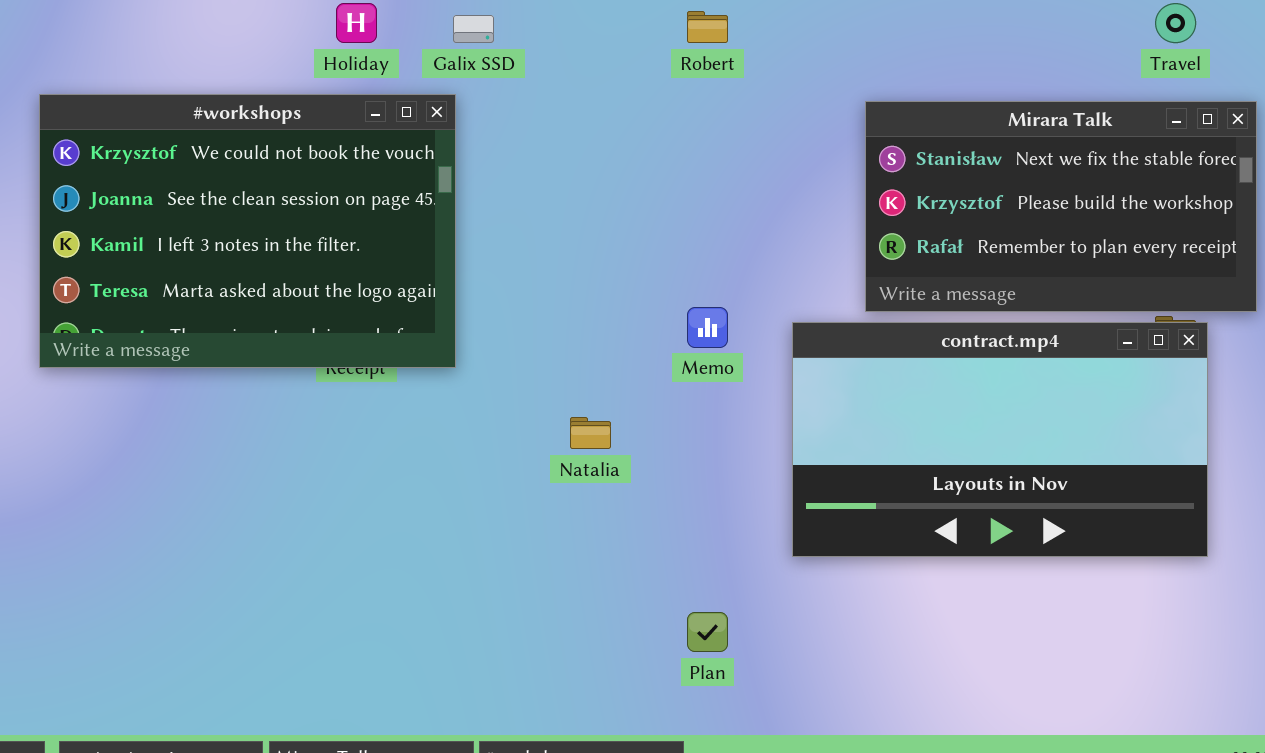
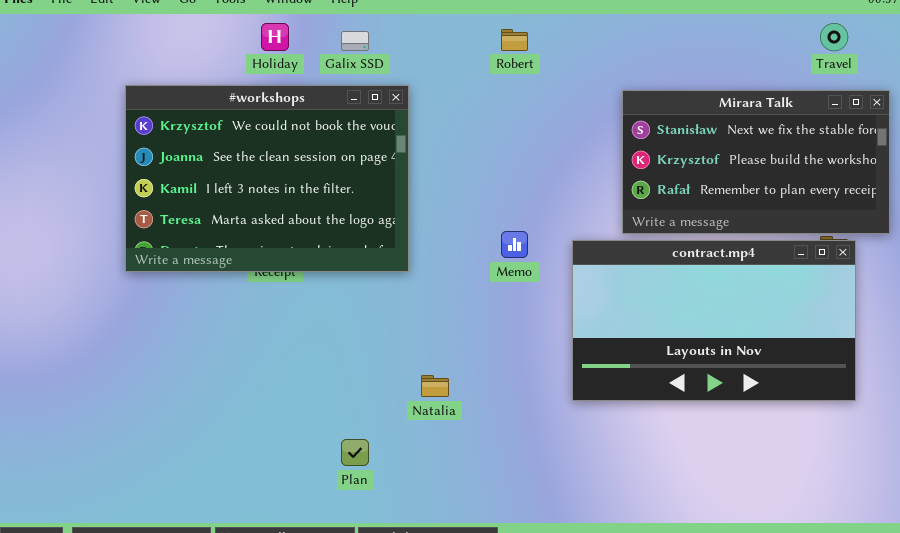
#workshops: [39,94,456,368] -> [125,85,409,272], moved
Natalia: [570,417,611,449] -> [421,375,449,397], moved
Plan: [687,612,728,652] -> [341,439,369,466], moved

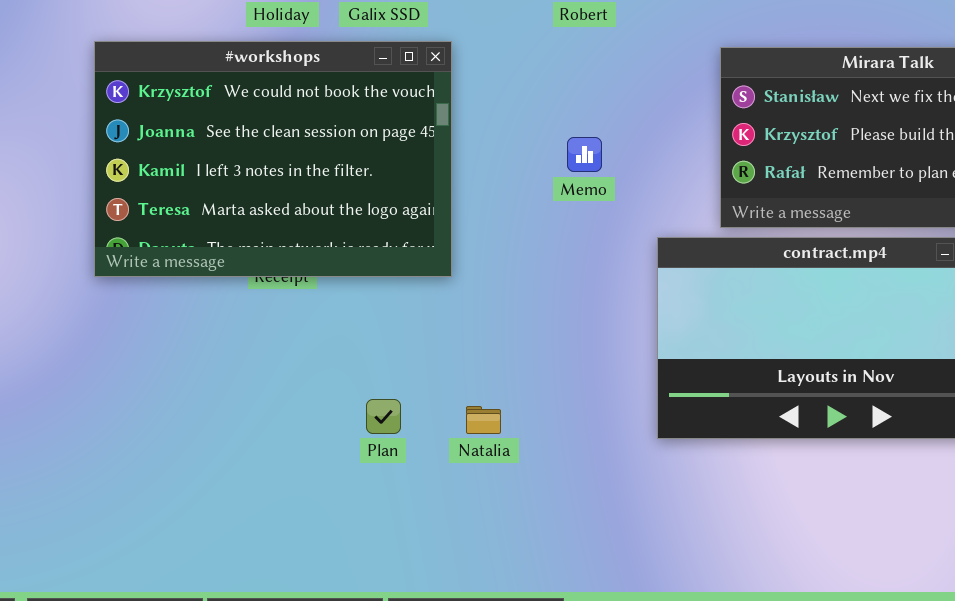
Memo: [501,231,528,258] -> [567,137,602,172], moved
Plan: [341,439,369,466] -> [366,399,401,434], moved

